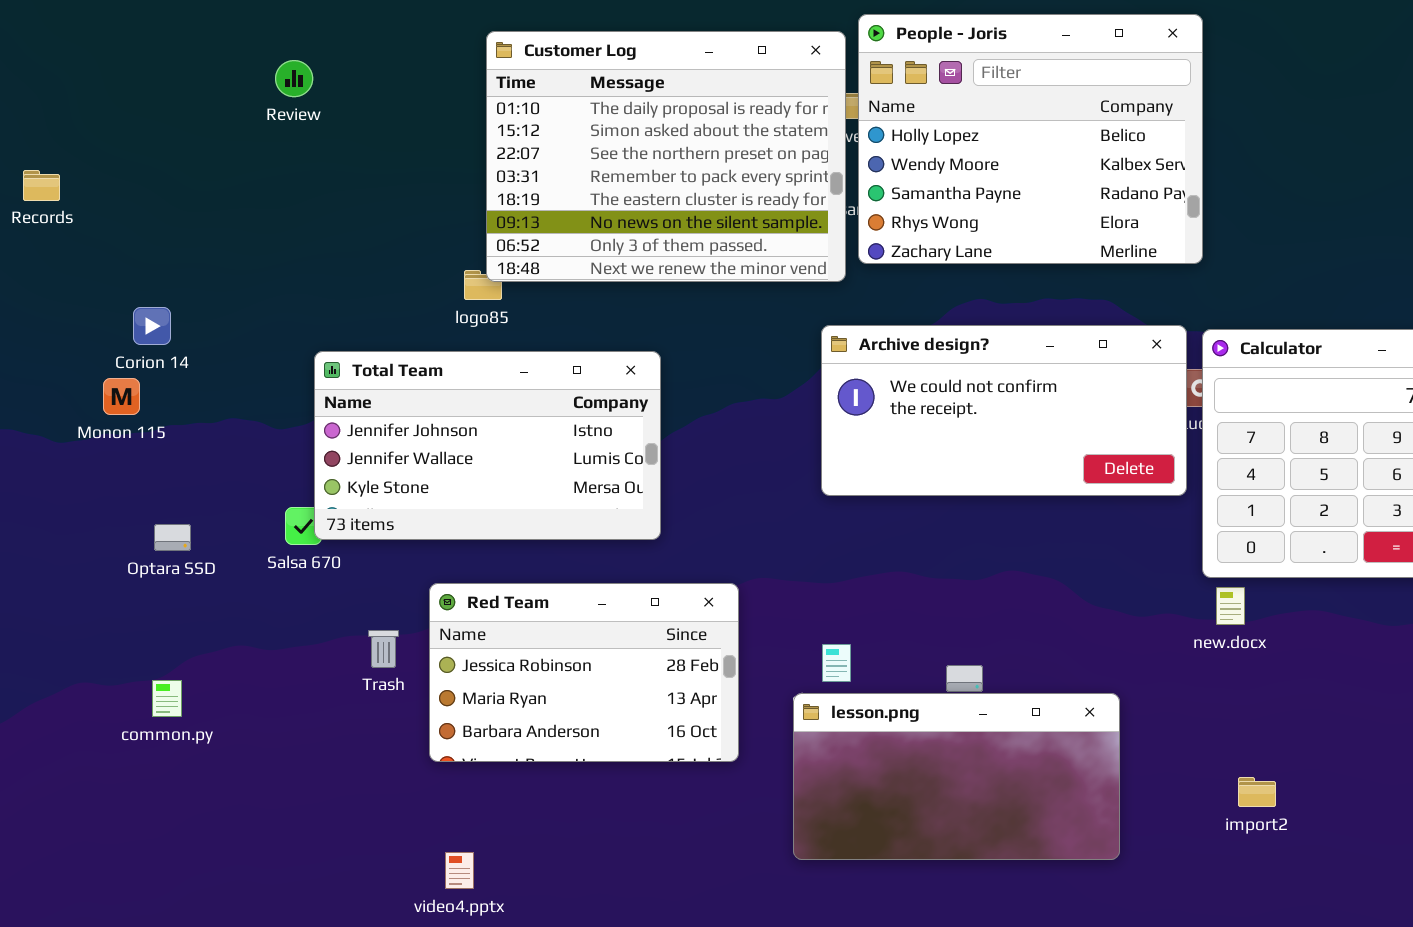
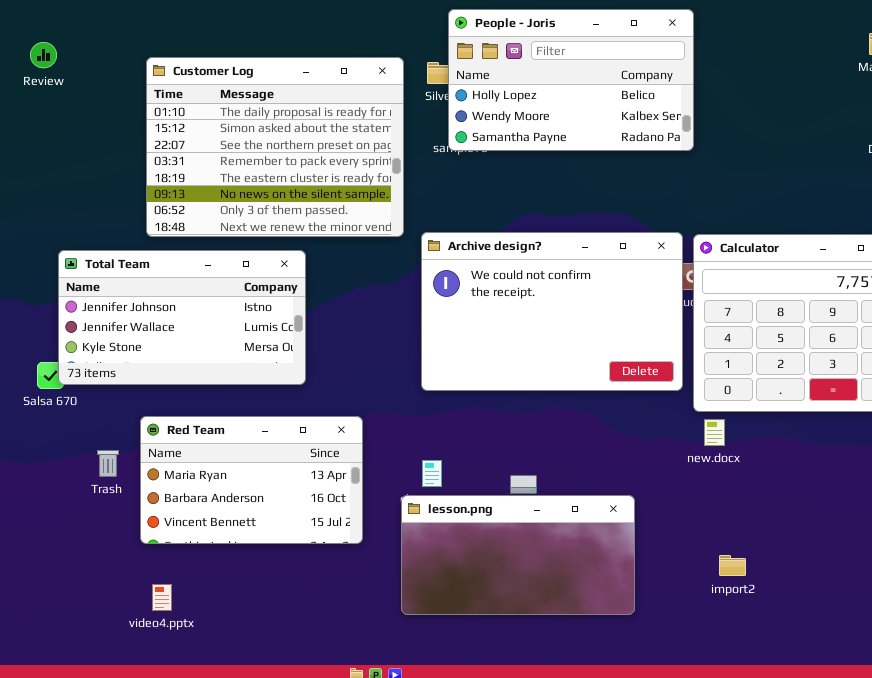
People - Joris: [858,14,1203,264] -> [448,9,694,151], resized
Customer Log: [486,31,846,282] -> [146,57,404,237], moved
Archive design?: [821,325,1187,496] -> [421,232,683,391], resized
Red Team: [429,583,739,762] -> [140,416,363,544], scrolled down 1 row
video4.pptx: [445,852,474,889] -> [152,584,172,611], moved

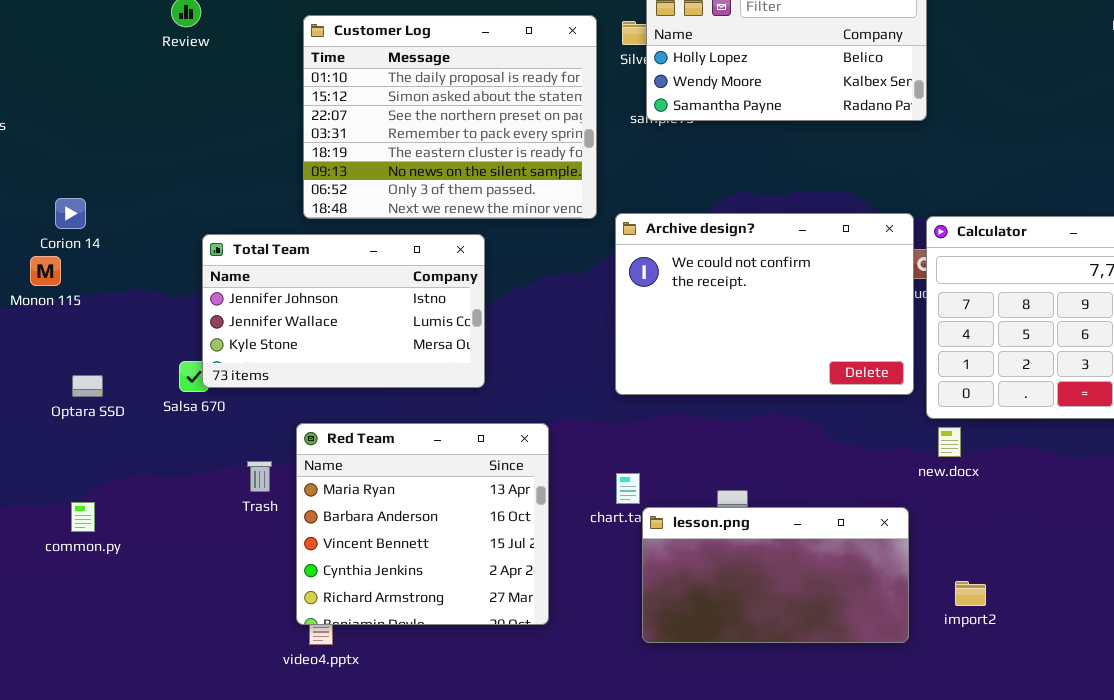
Red Team: [140,416,363,544] -> [296,423,549,625], resized
lesson.png: [401,495,635,615] -> [642,507,909,643], moved

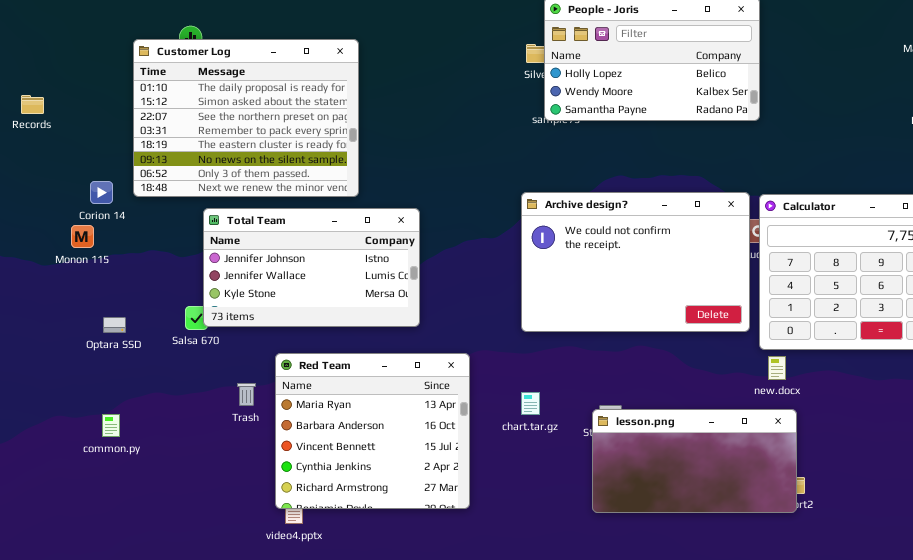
Customer Log: [303,15,597,219] -> [133,39,359,197], moved
lesson.png: [642,507,909,643] -> [592,409,797,513], moved

